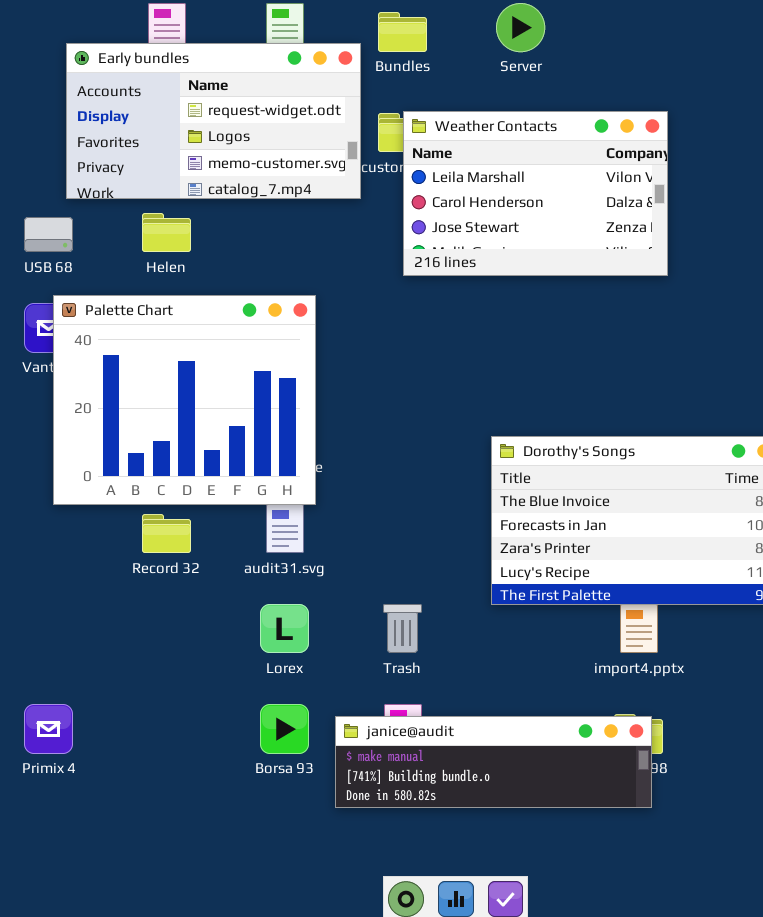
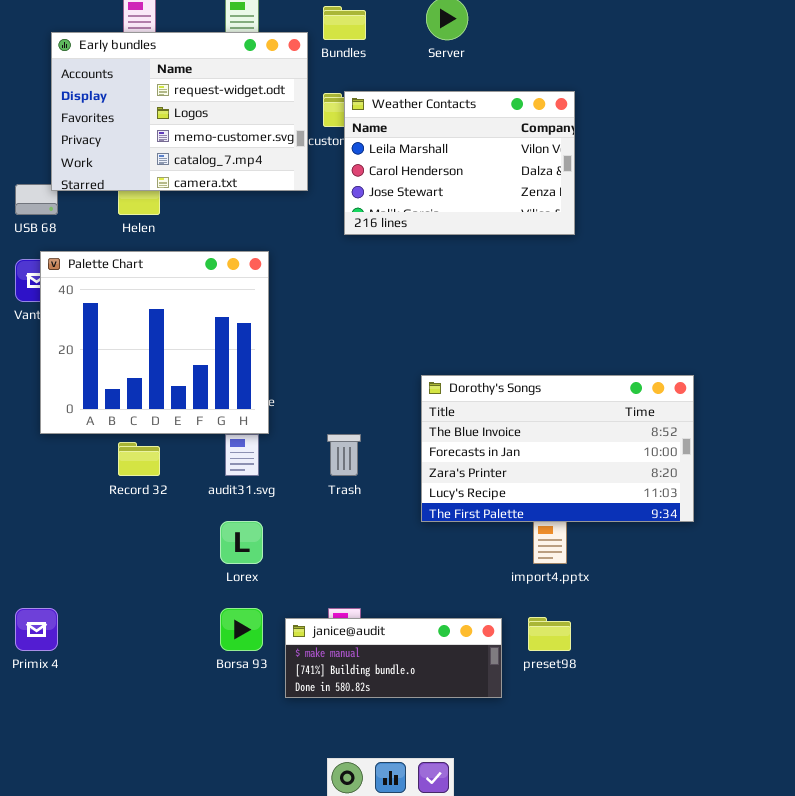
Early bundles: [66,43,361,199] -> [51,32,308,191], resized
Trash: [383,604,422,653] -> [327,434,361,476], moved
janice@audit: [335,716,652,808] -> [285,618,502,698], resized

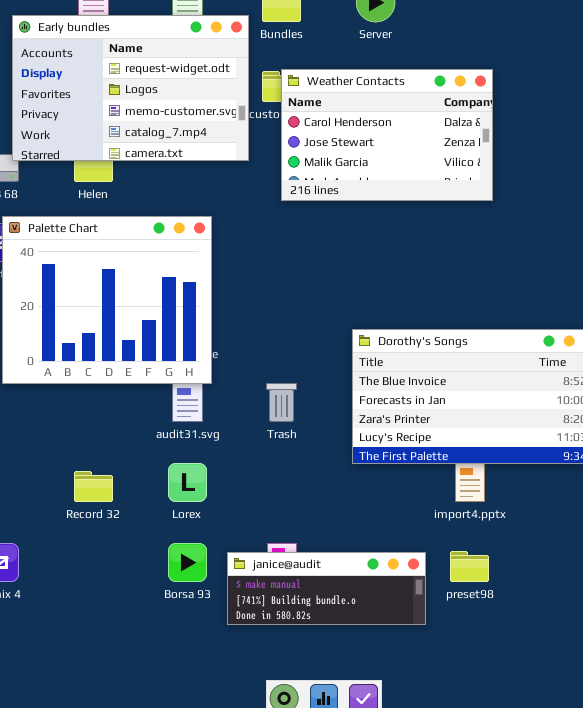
Weather Contacts: [344,91,575,235] -> [281,69,493,201], scrolled down 1 row
Record 32: [118,442,160,476] -> [74,471,113,502], moved

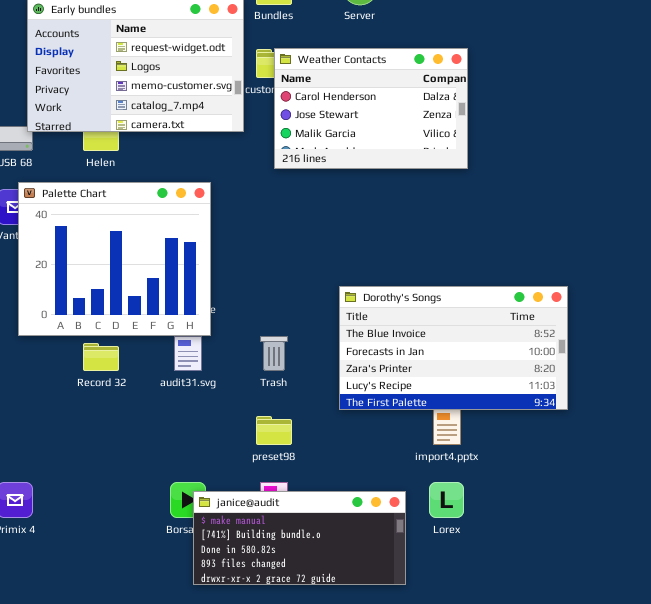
Lorex: [168,463,207,502] -> [429,482,464,518], moved
Record 32: [74,471,113,502] -> [83,343,119,371], moved
preset98: [450,551,489,582] -> [256,416,292,445], moved
janice@audit: [227,552,426,625] -> [193,491,406,585], resized

